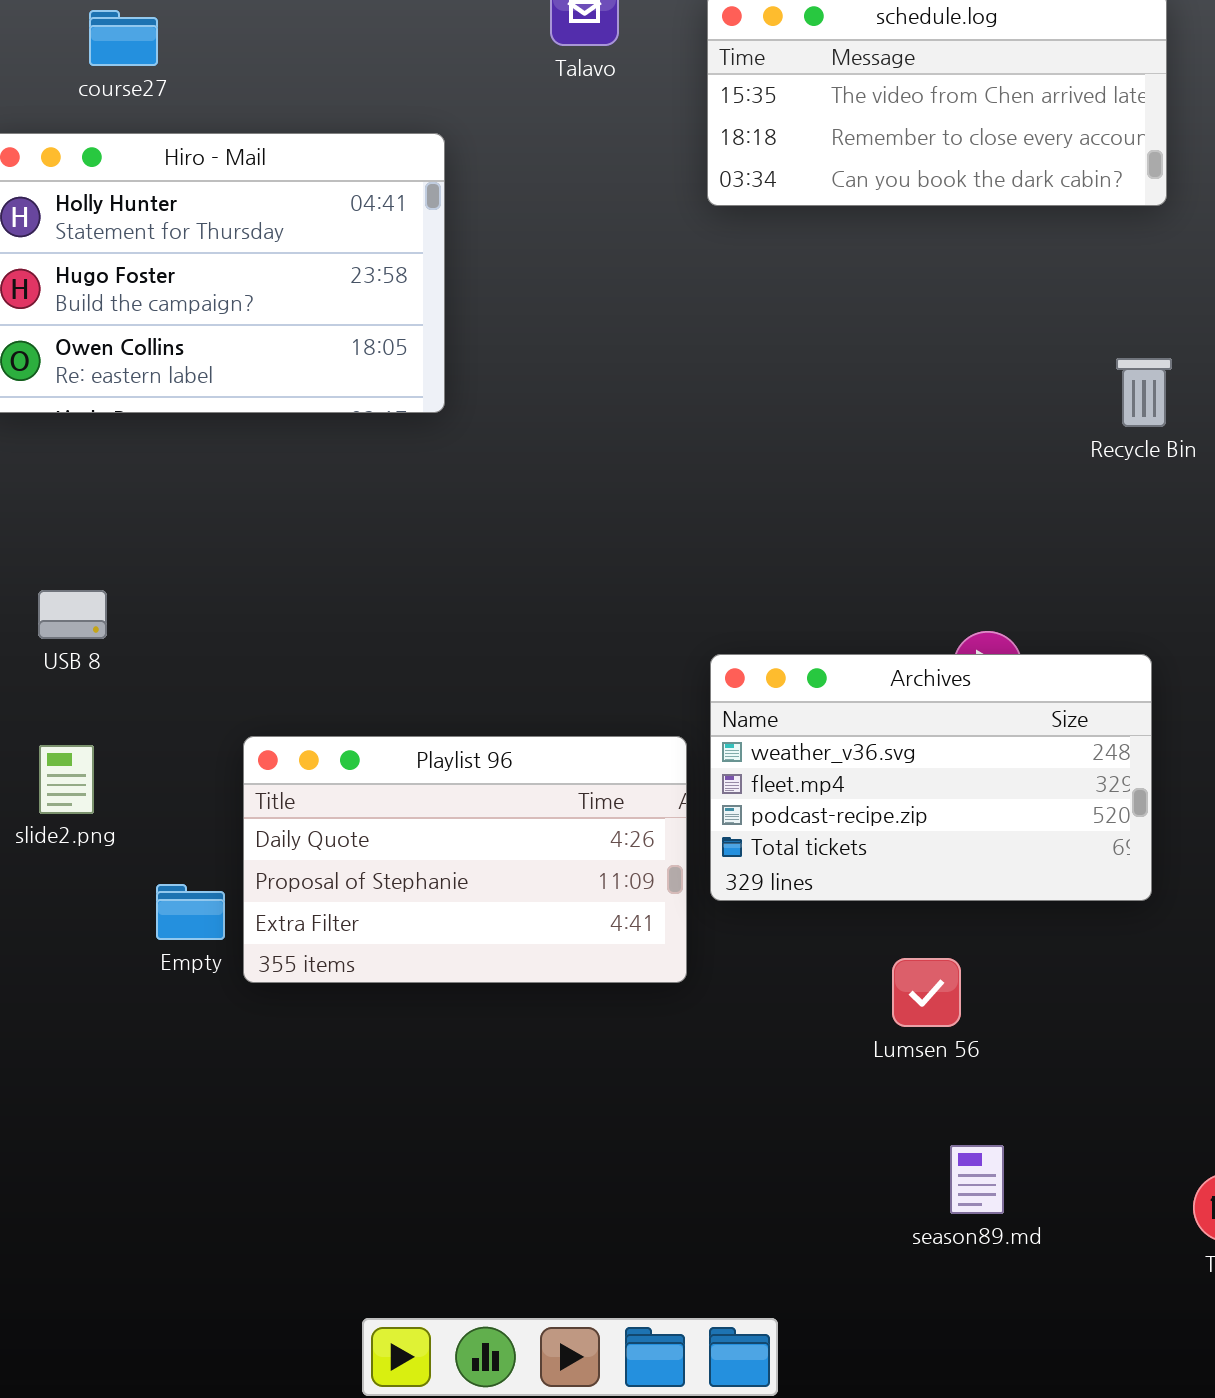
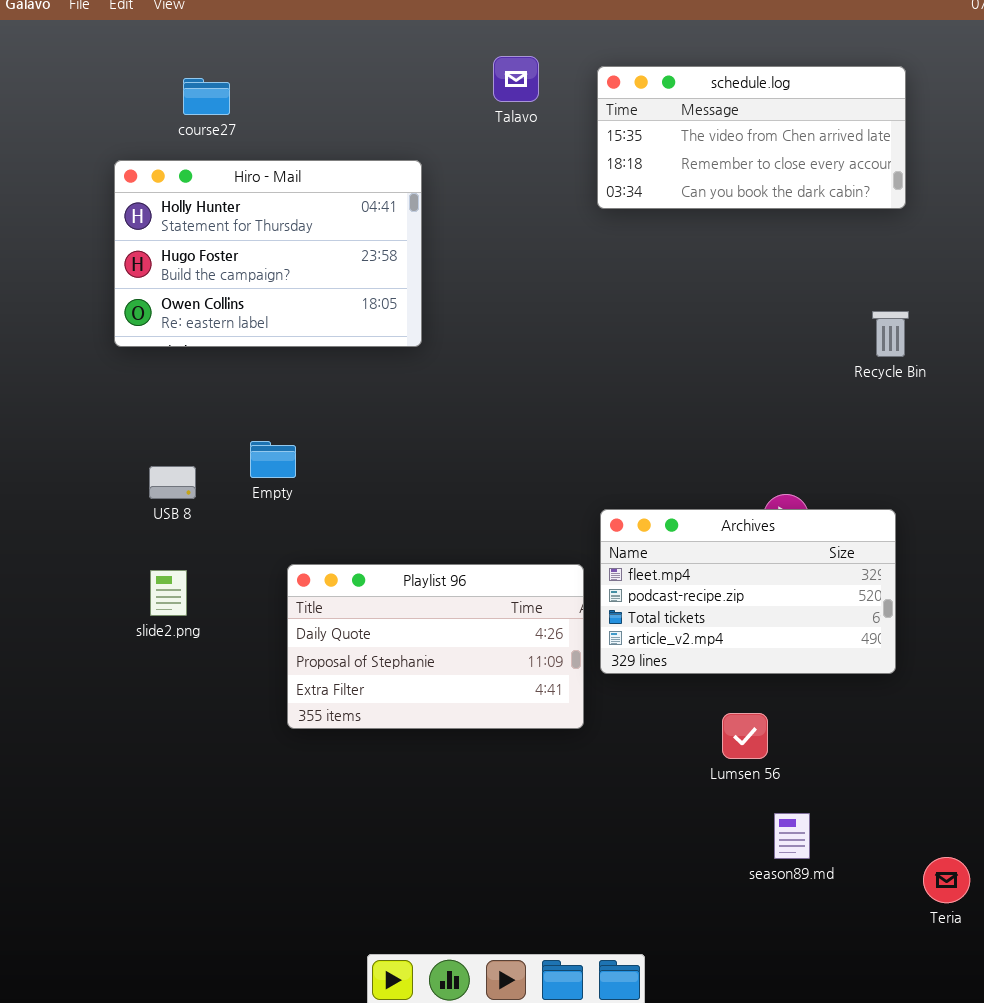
Archives: [710,654,1152,901] -> [600,509,896,674], scrolled down 1 row
Empty: [156,884,225,940] -> [250,441,296,478], moved
season89.md: [950,1145,1004,1214] -> [774,813,810,859], moved

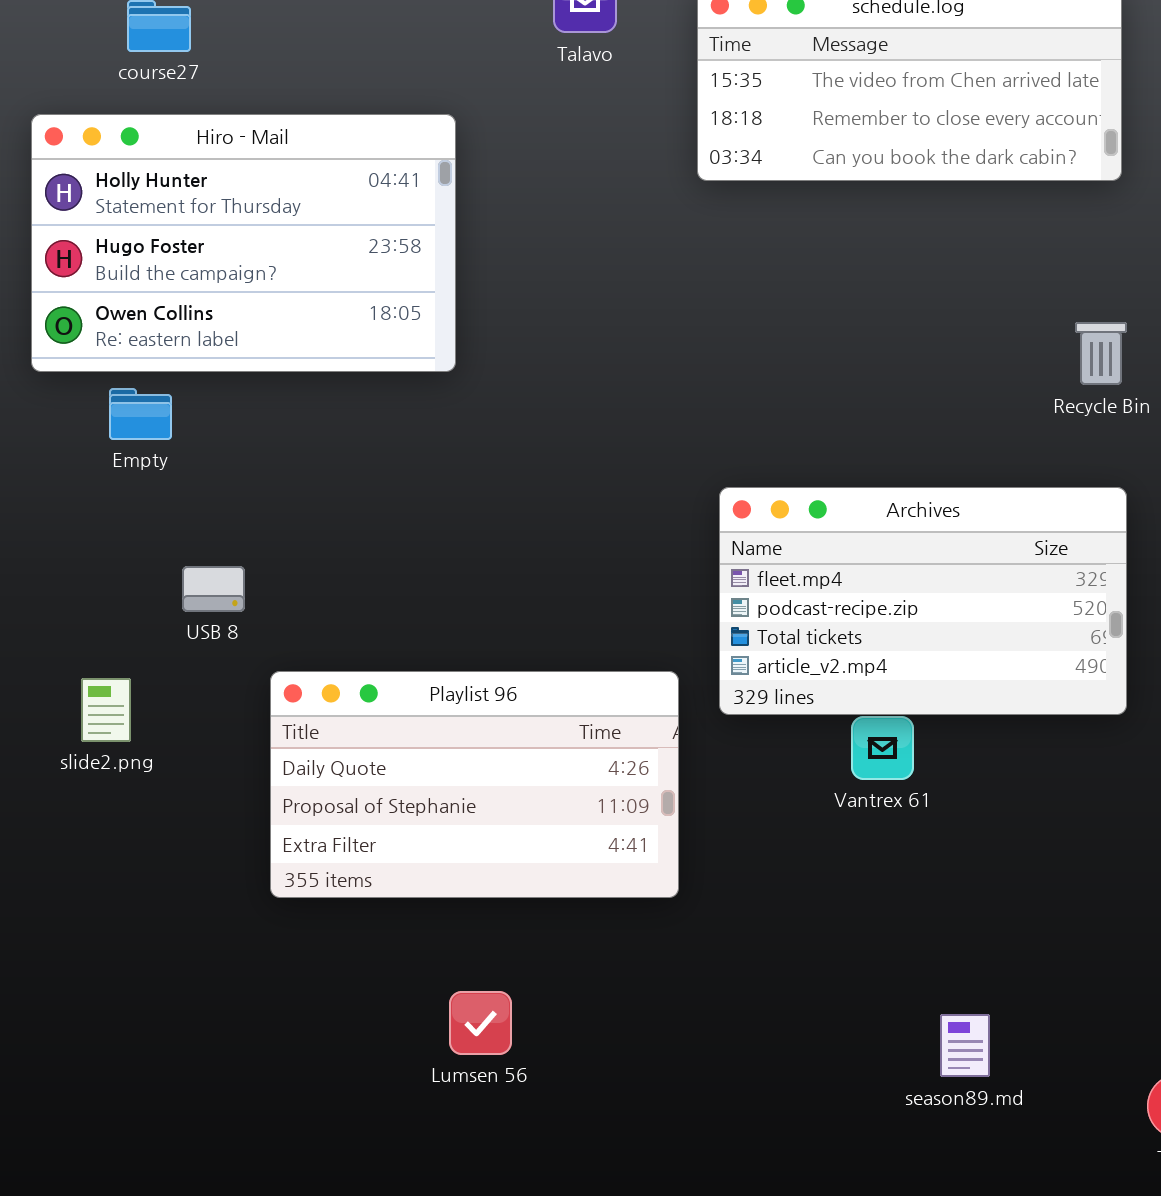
Empty: [250,441,296,478] -> [109,388,172,440], moved
USB 8: [149,466,196,499] -> [182,566,245,612], moved
Archives: [600,509,896,674] -> [719,487,1127,715], moved
Lumsen 56: [722,713,768,759] -> [449,991,512,1055], moved

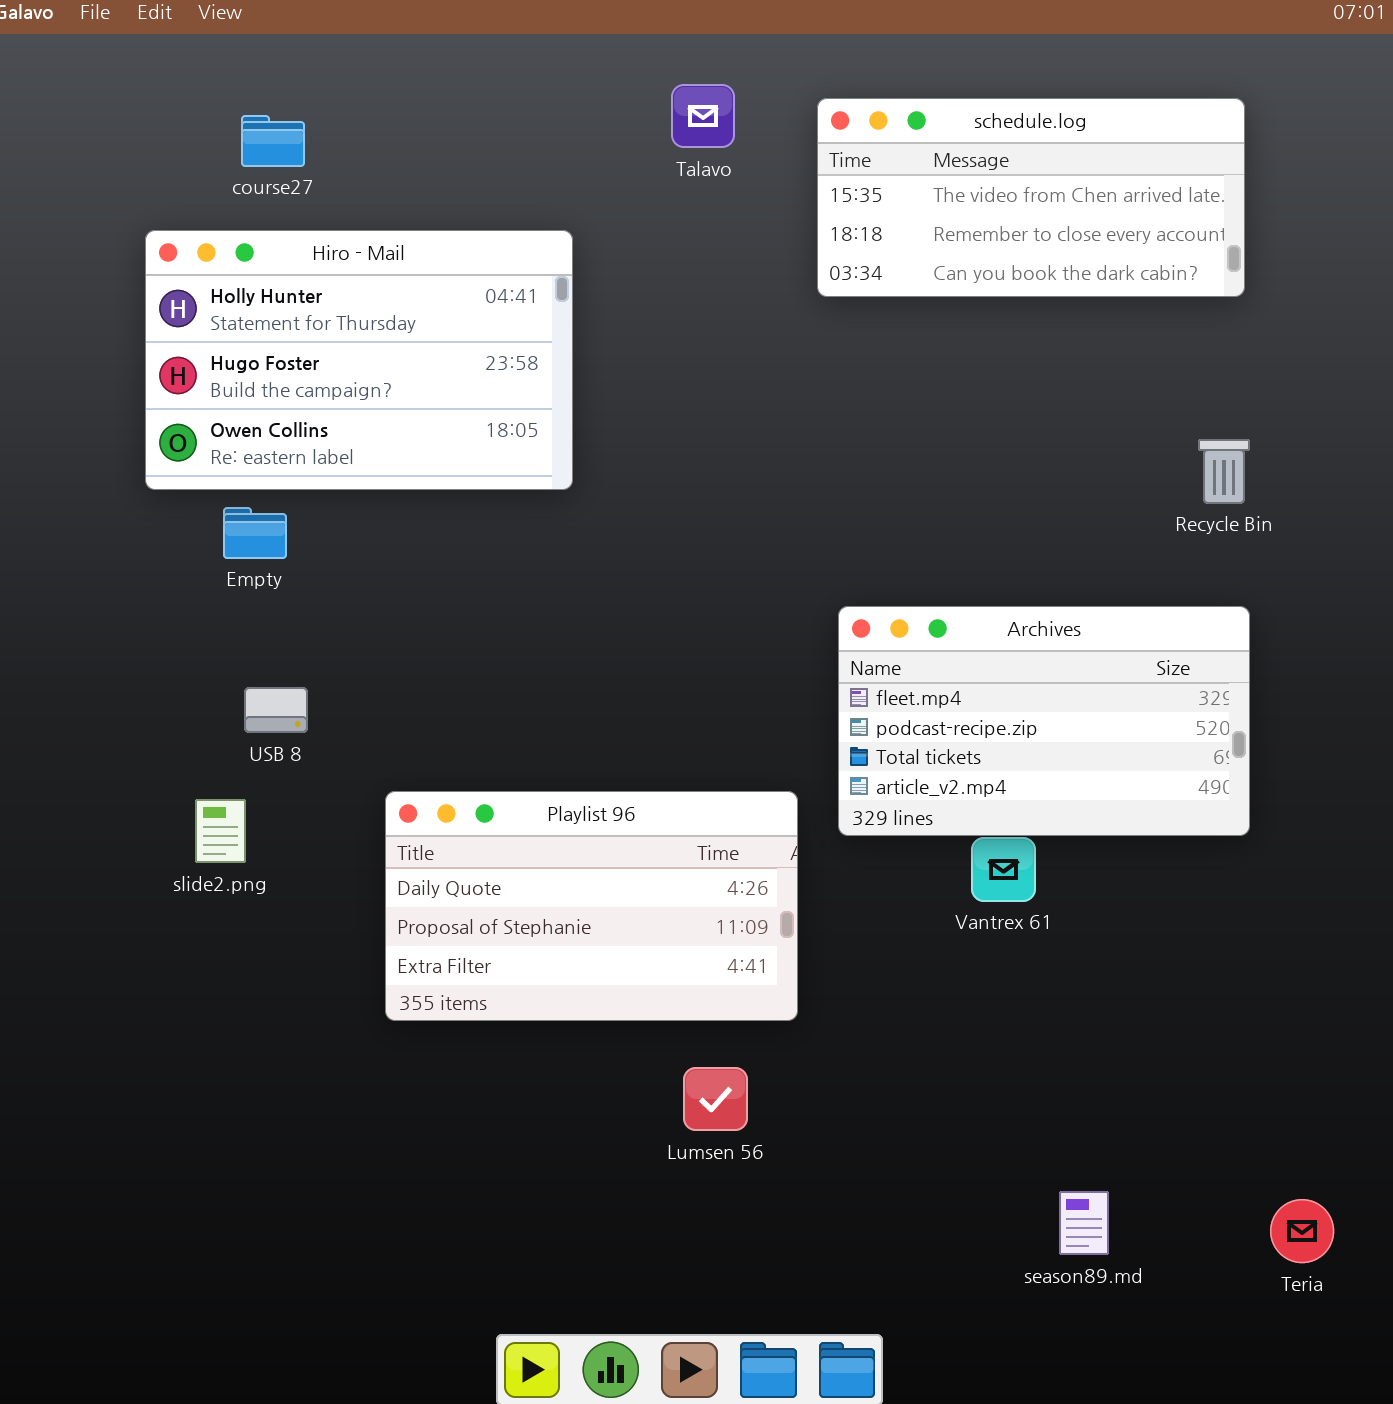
USB 8: [182,566,245,612] -> [244,687,308,733], moved
Lumsen 56: [449,991,512,1055] -> [683,1067,748,1131], moved
season89.md: [940,1014,990,1077] -> [1059,1191,1109,1255], moved

